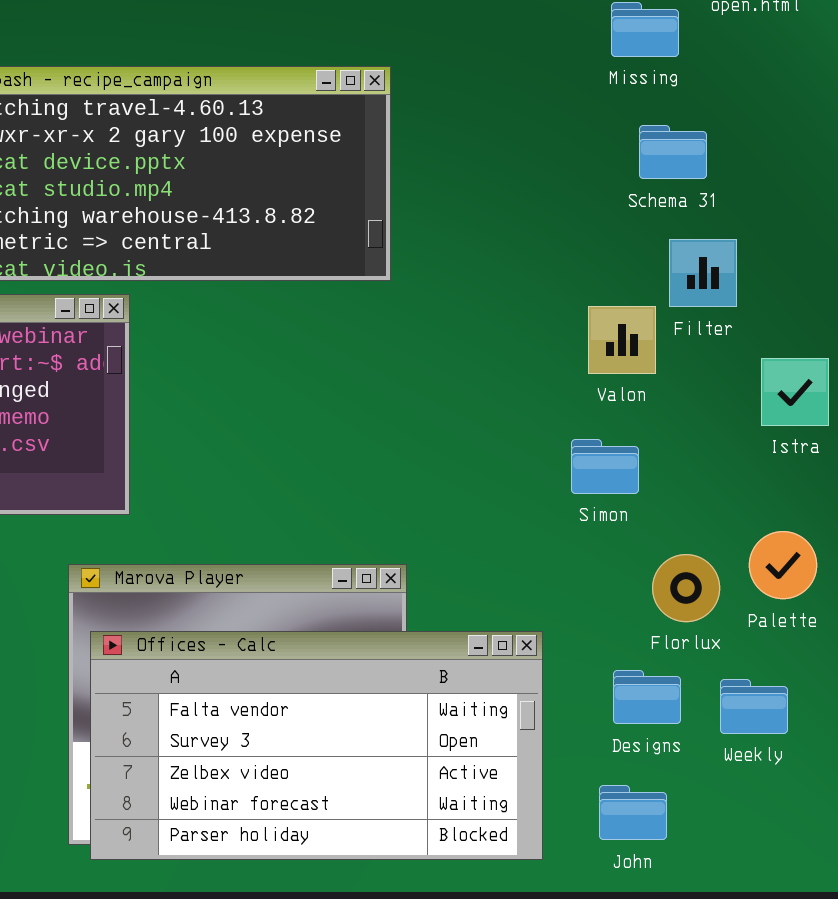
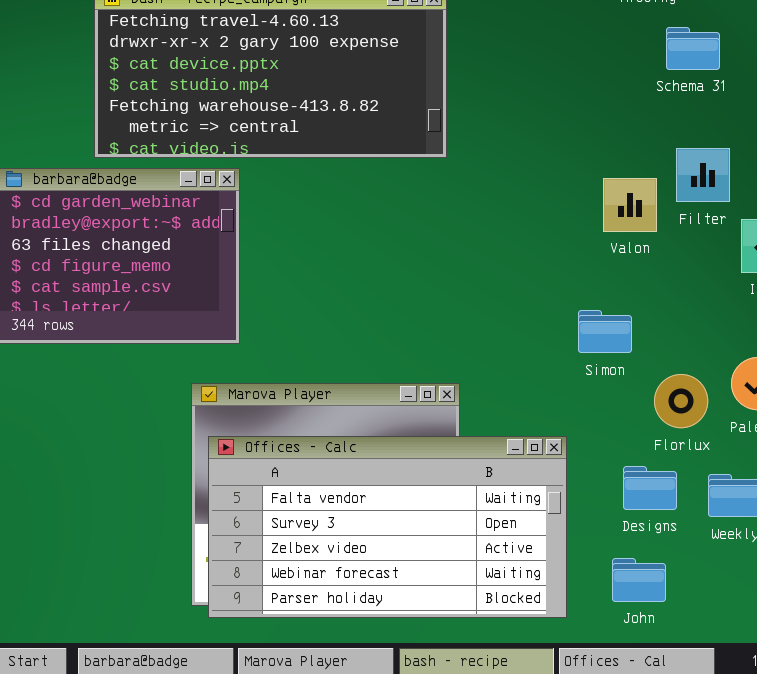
Schema 31: [639,125,707,179] -> [666,27,720,70], moved
Filter: [669,239,737,307] -> [676,148,730,202], moved
Simon: [571,439,639,494] -> [578,310,632,353], moved

